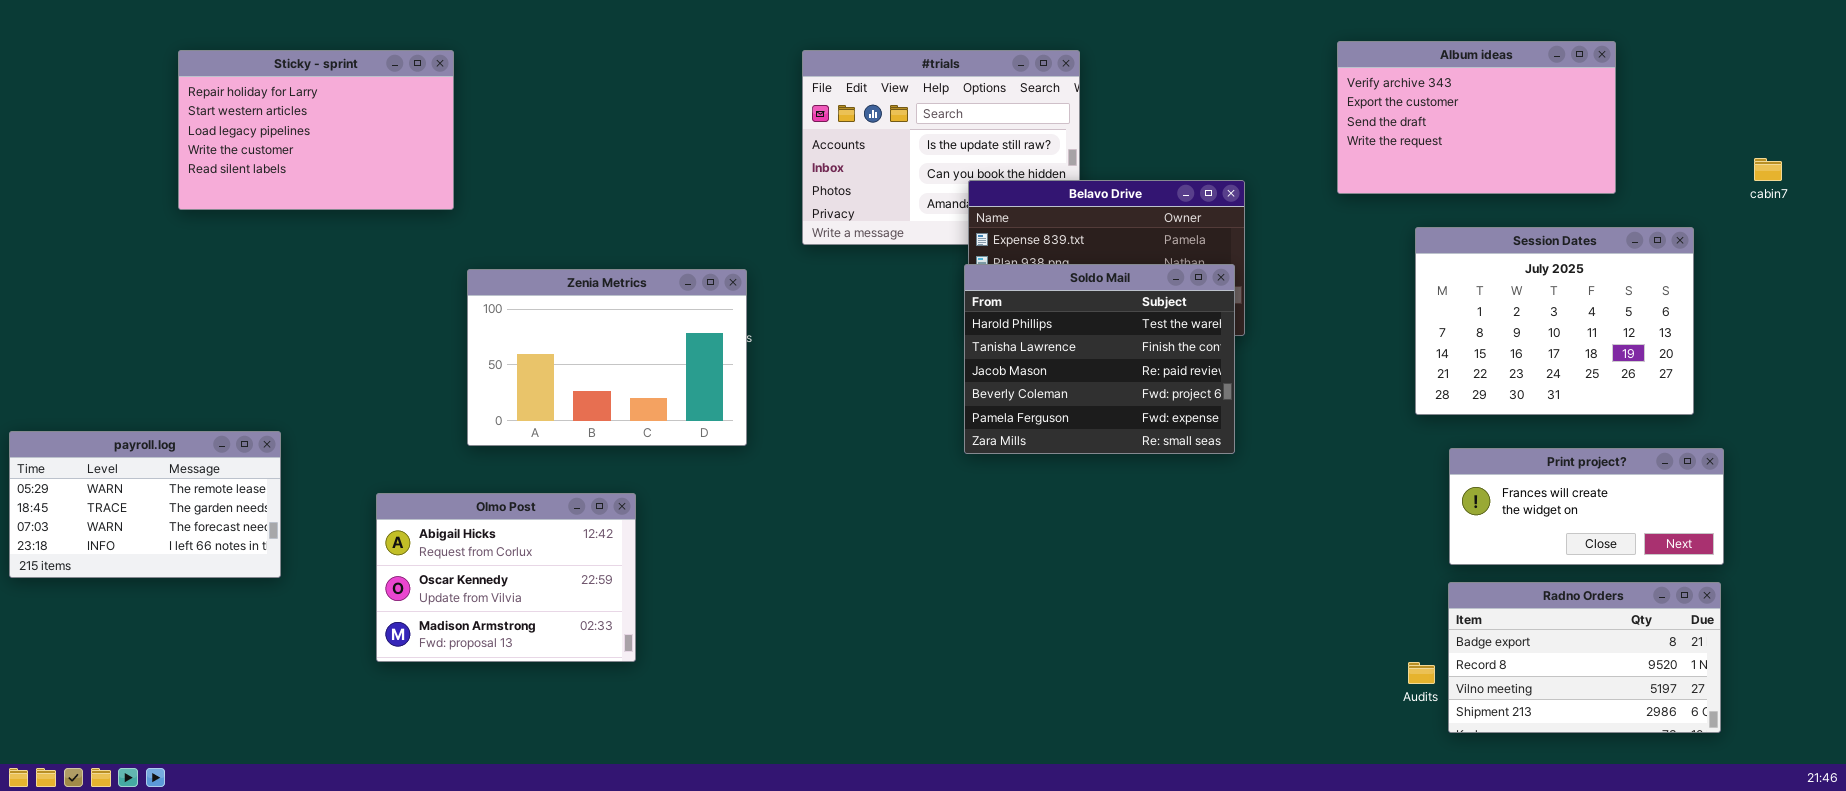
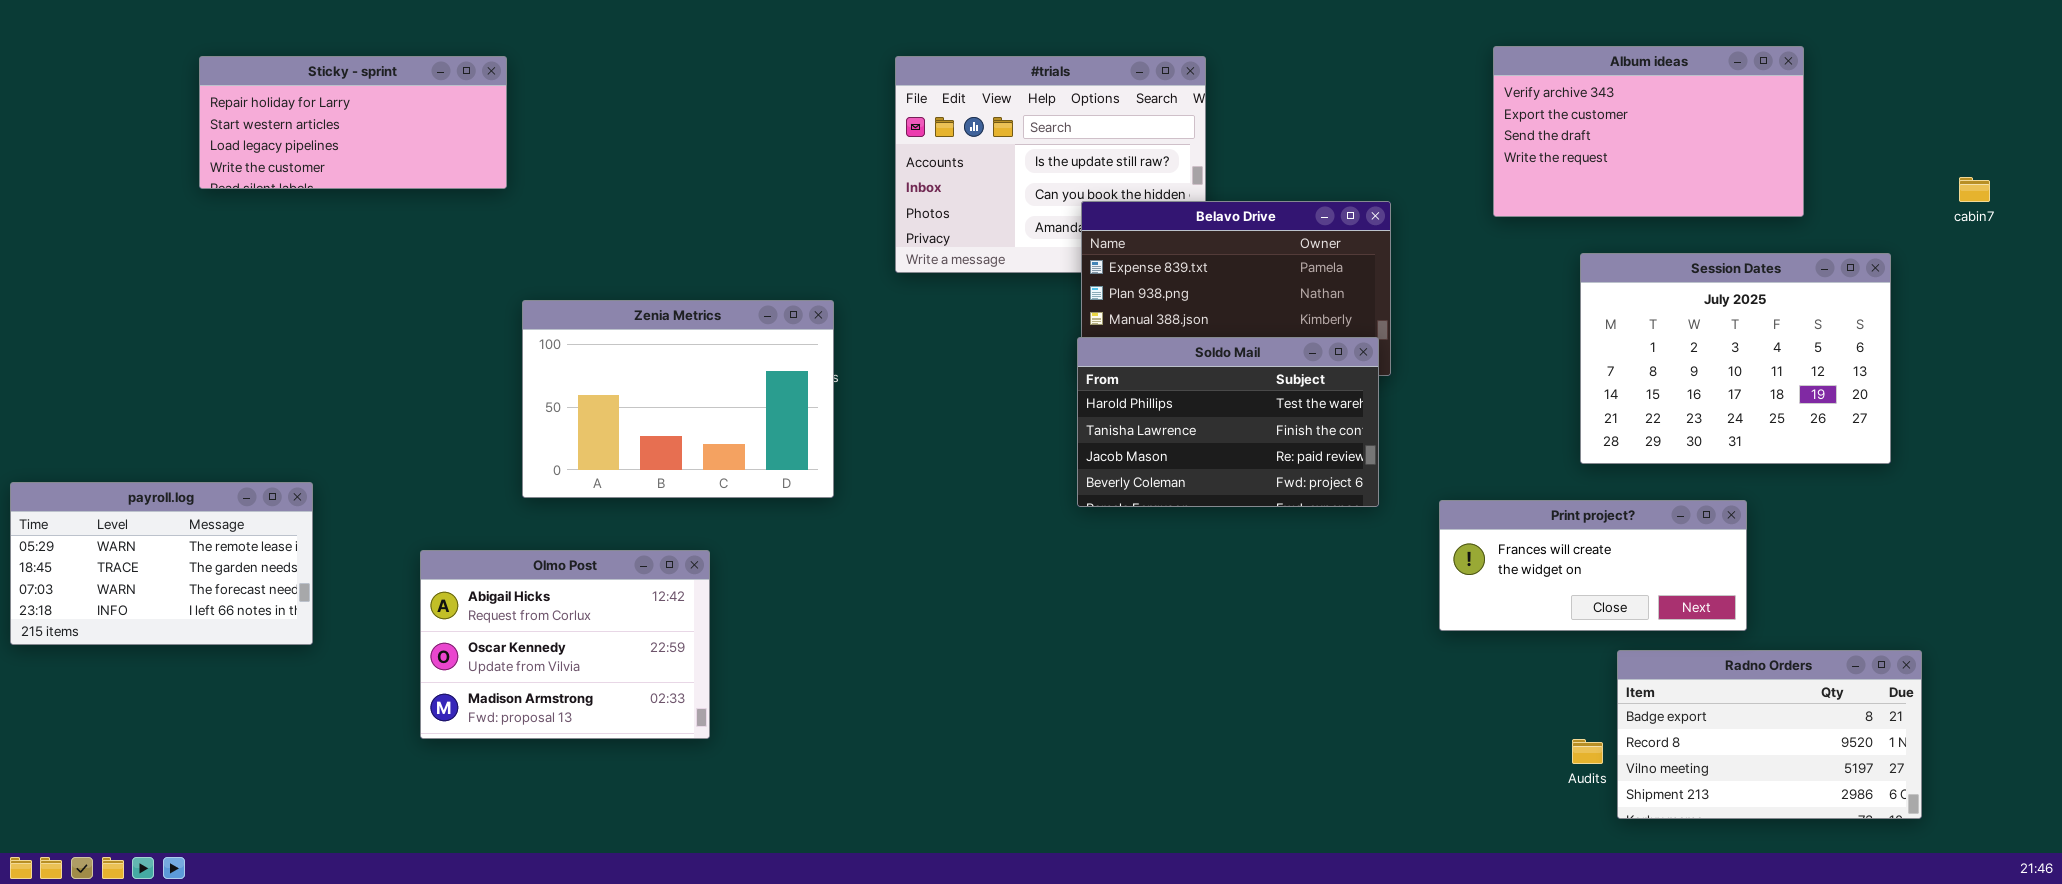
Sticky - sprint: [178,50,454,210] -> [199,56,507,189], resized
Soldo Mail: [964,264,1235,454] -> [1077,337,1379,507], resized
Print project?: [1449,448,1724,565] -> [1439,500,1747,631], moved

